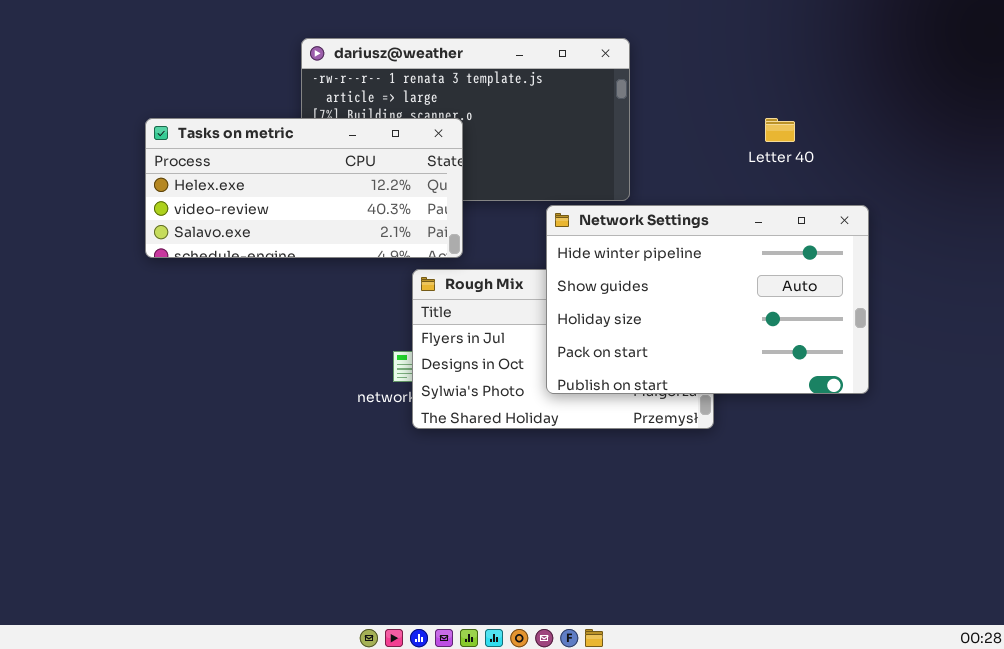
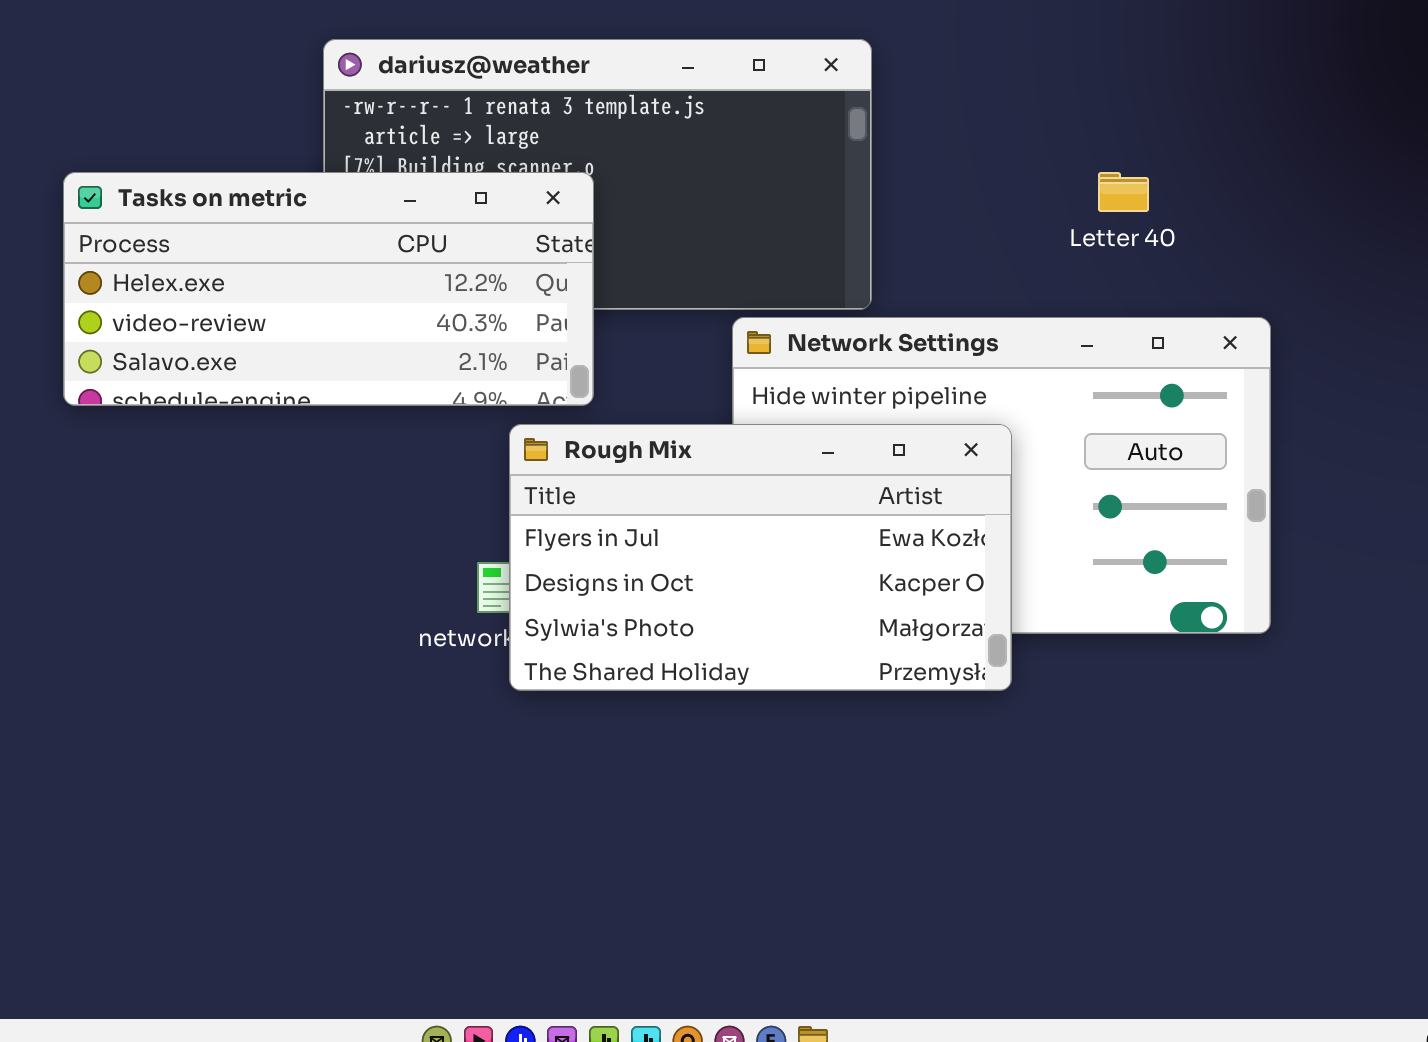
Rough Mix: [412,269,714,429] -> [509,424,1012,691], raised

